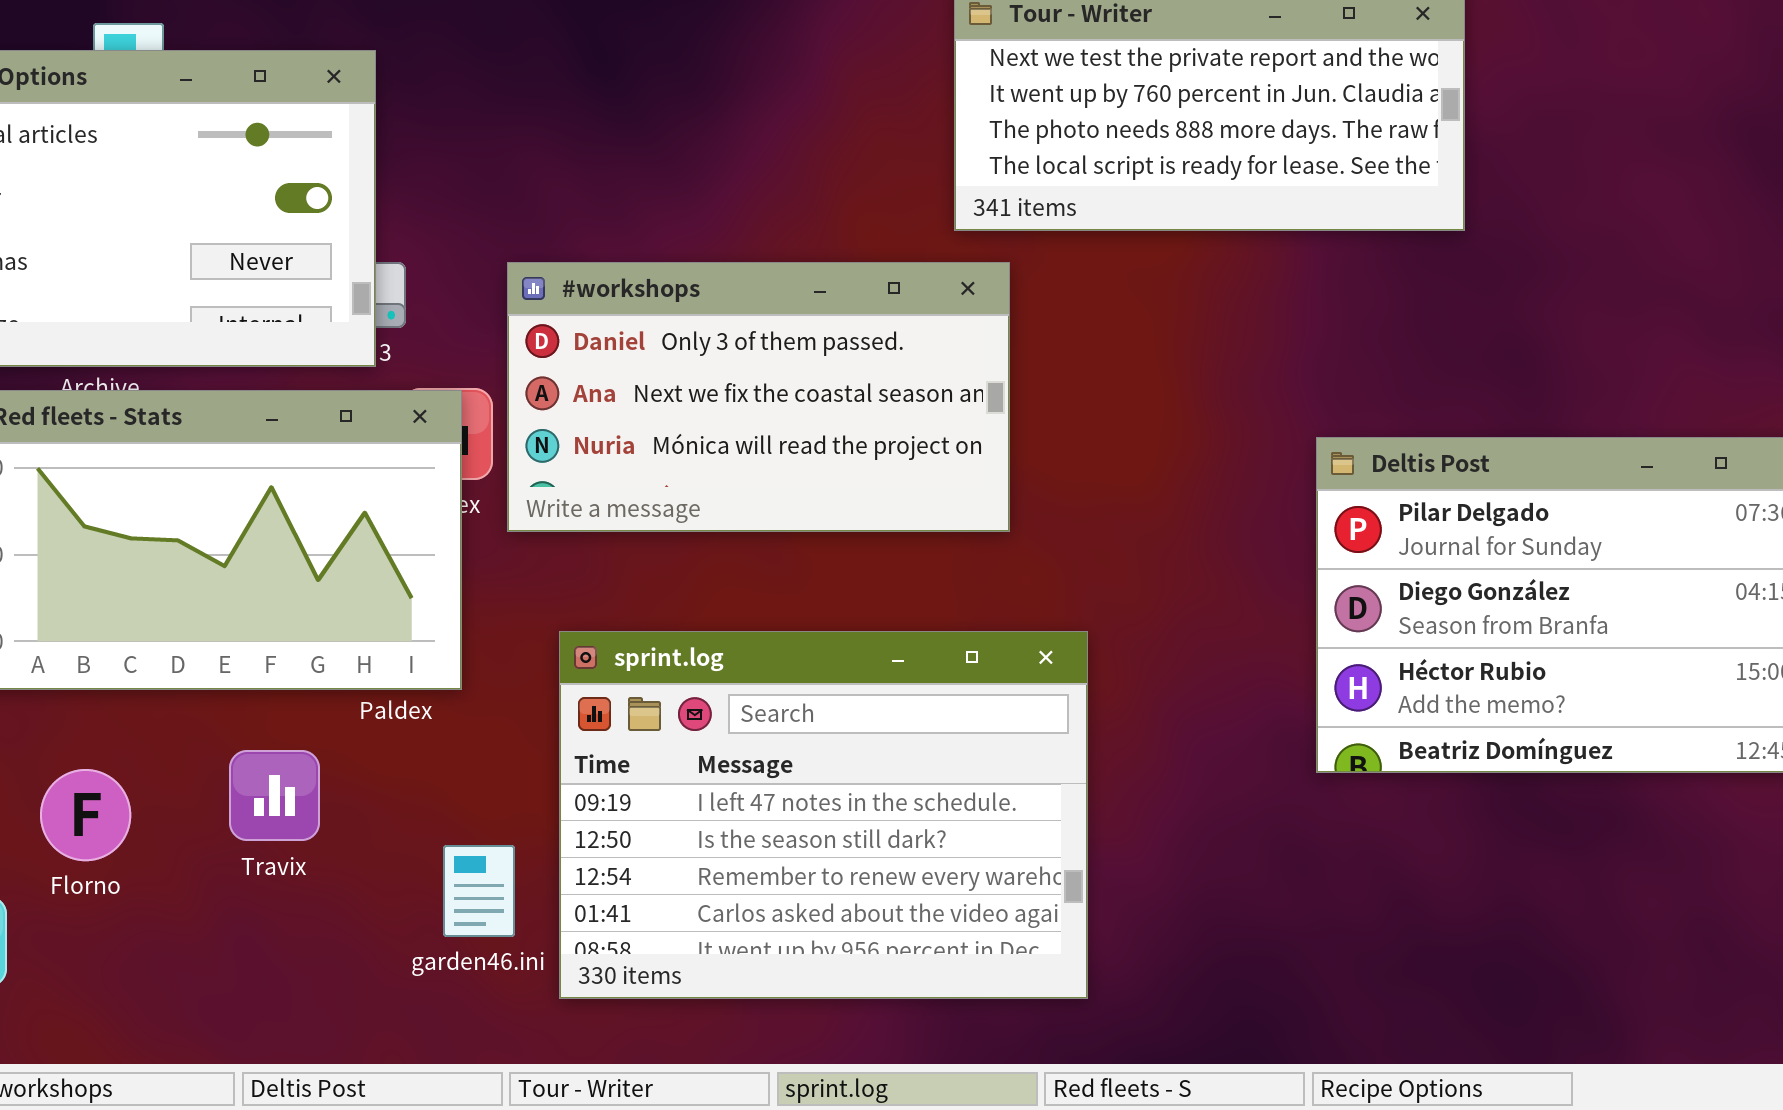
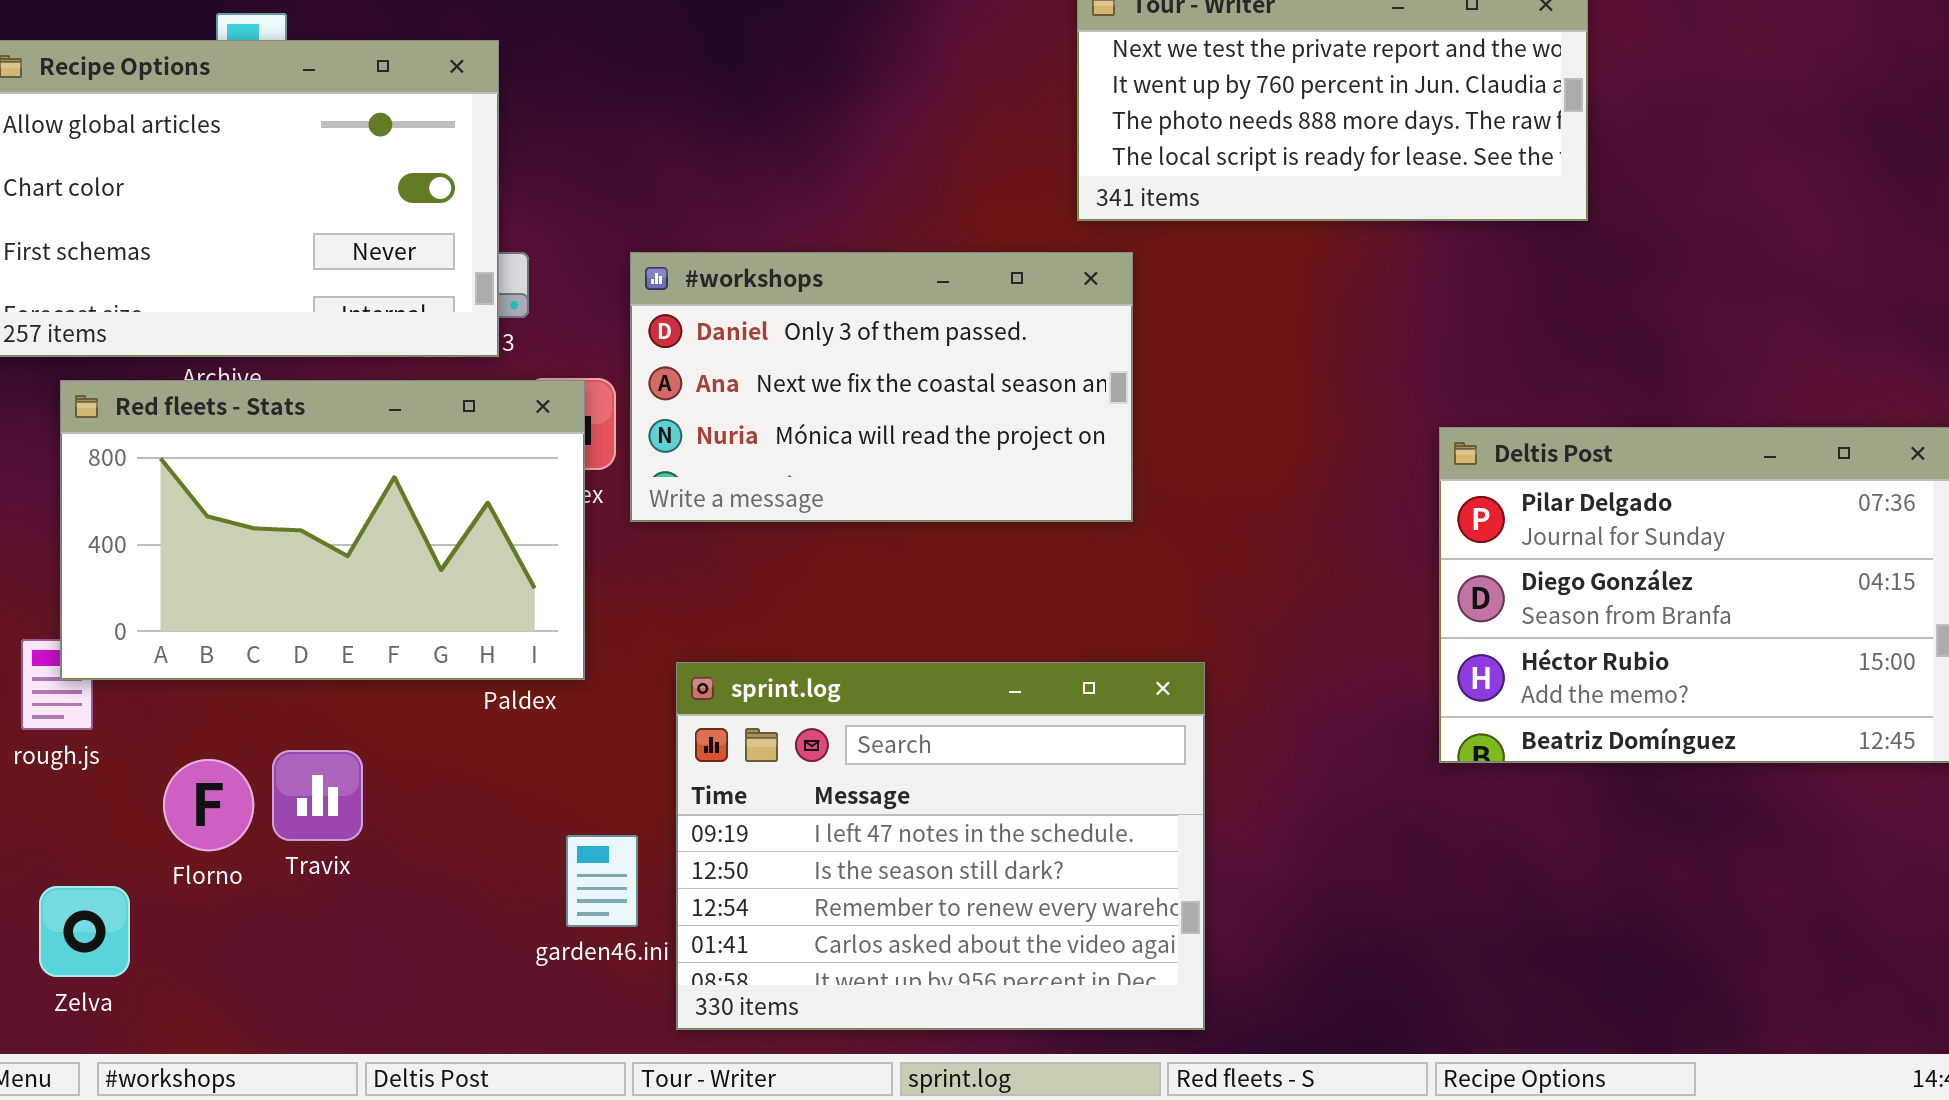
sprint.log: [559,631,1088,999] -> [676,662,1205,1030], moved
Travix: [229,750,320,841] -> [272,750,363,841], moved

